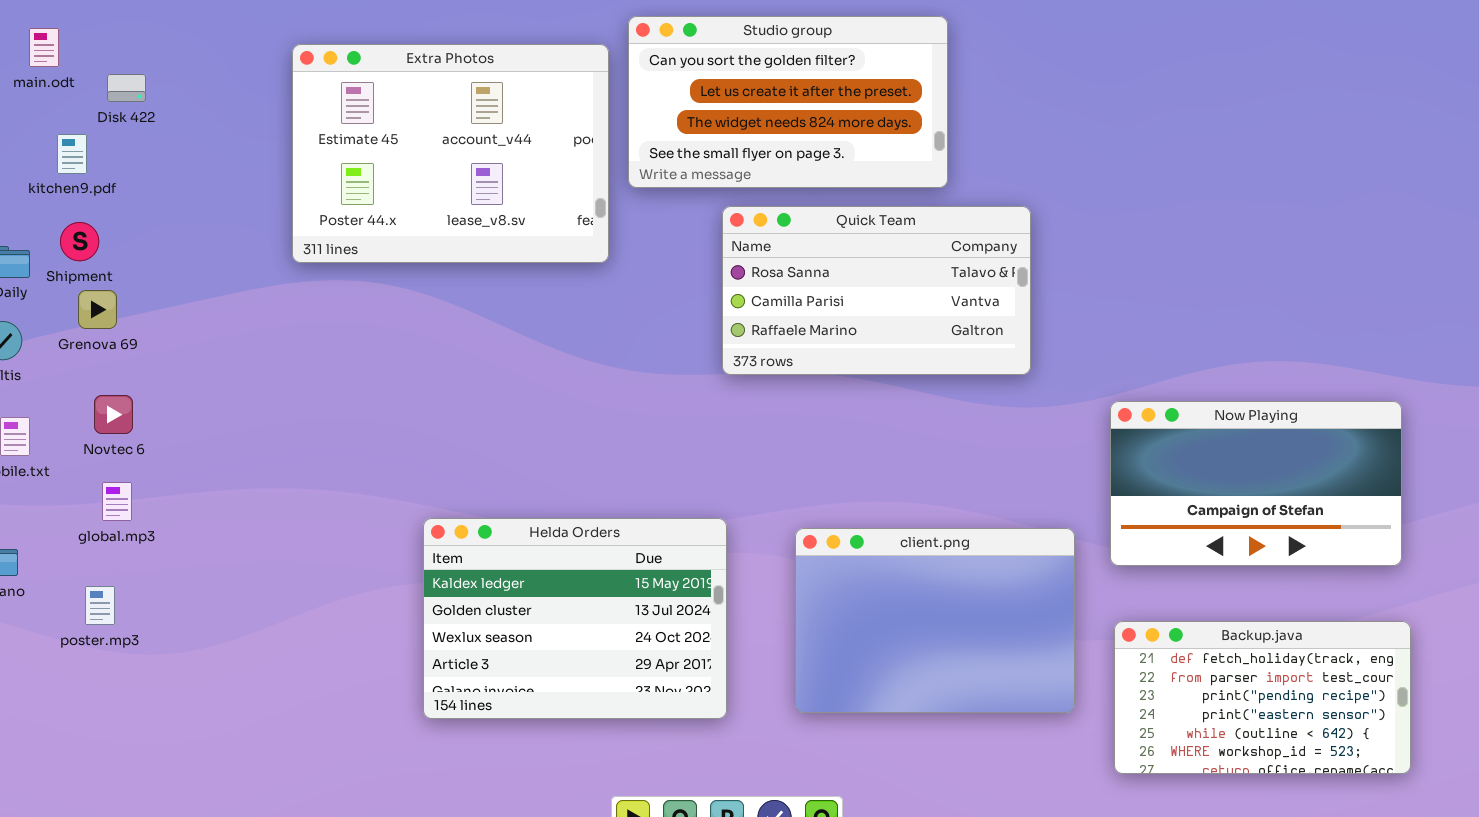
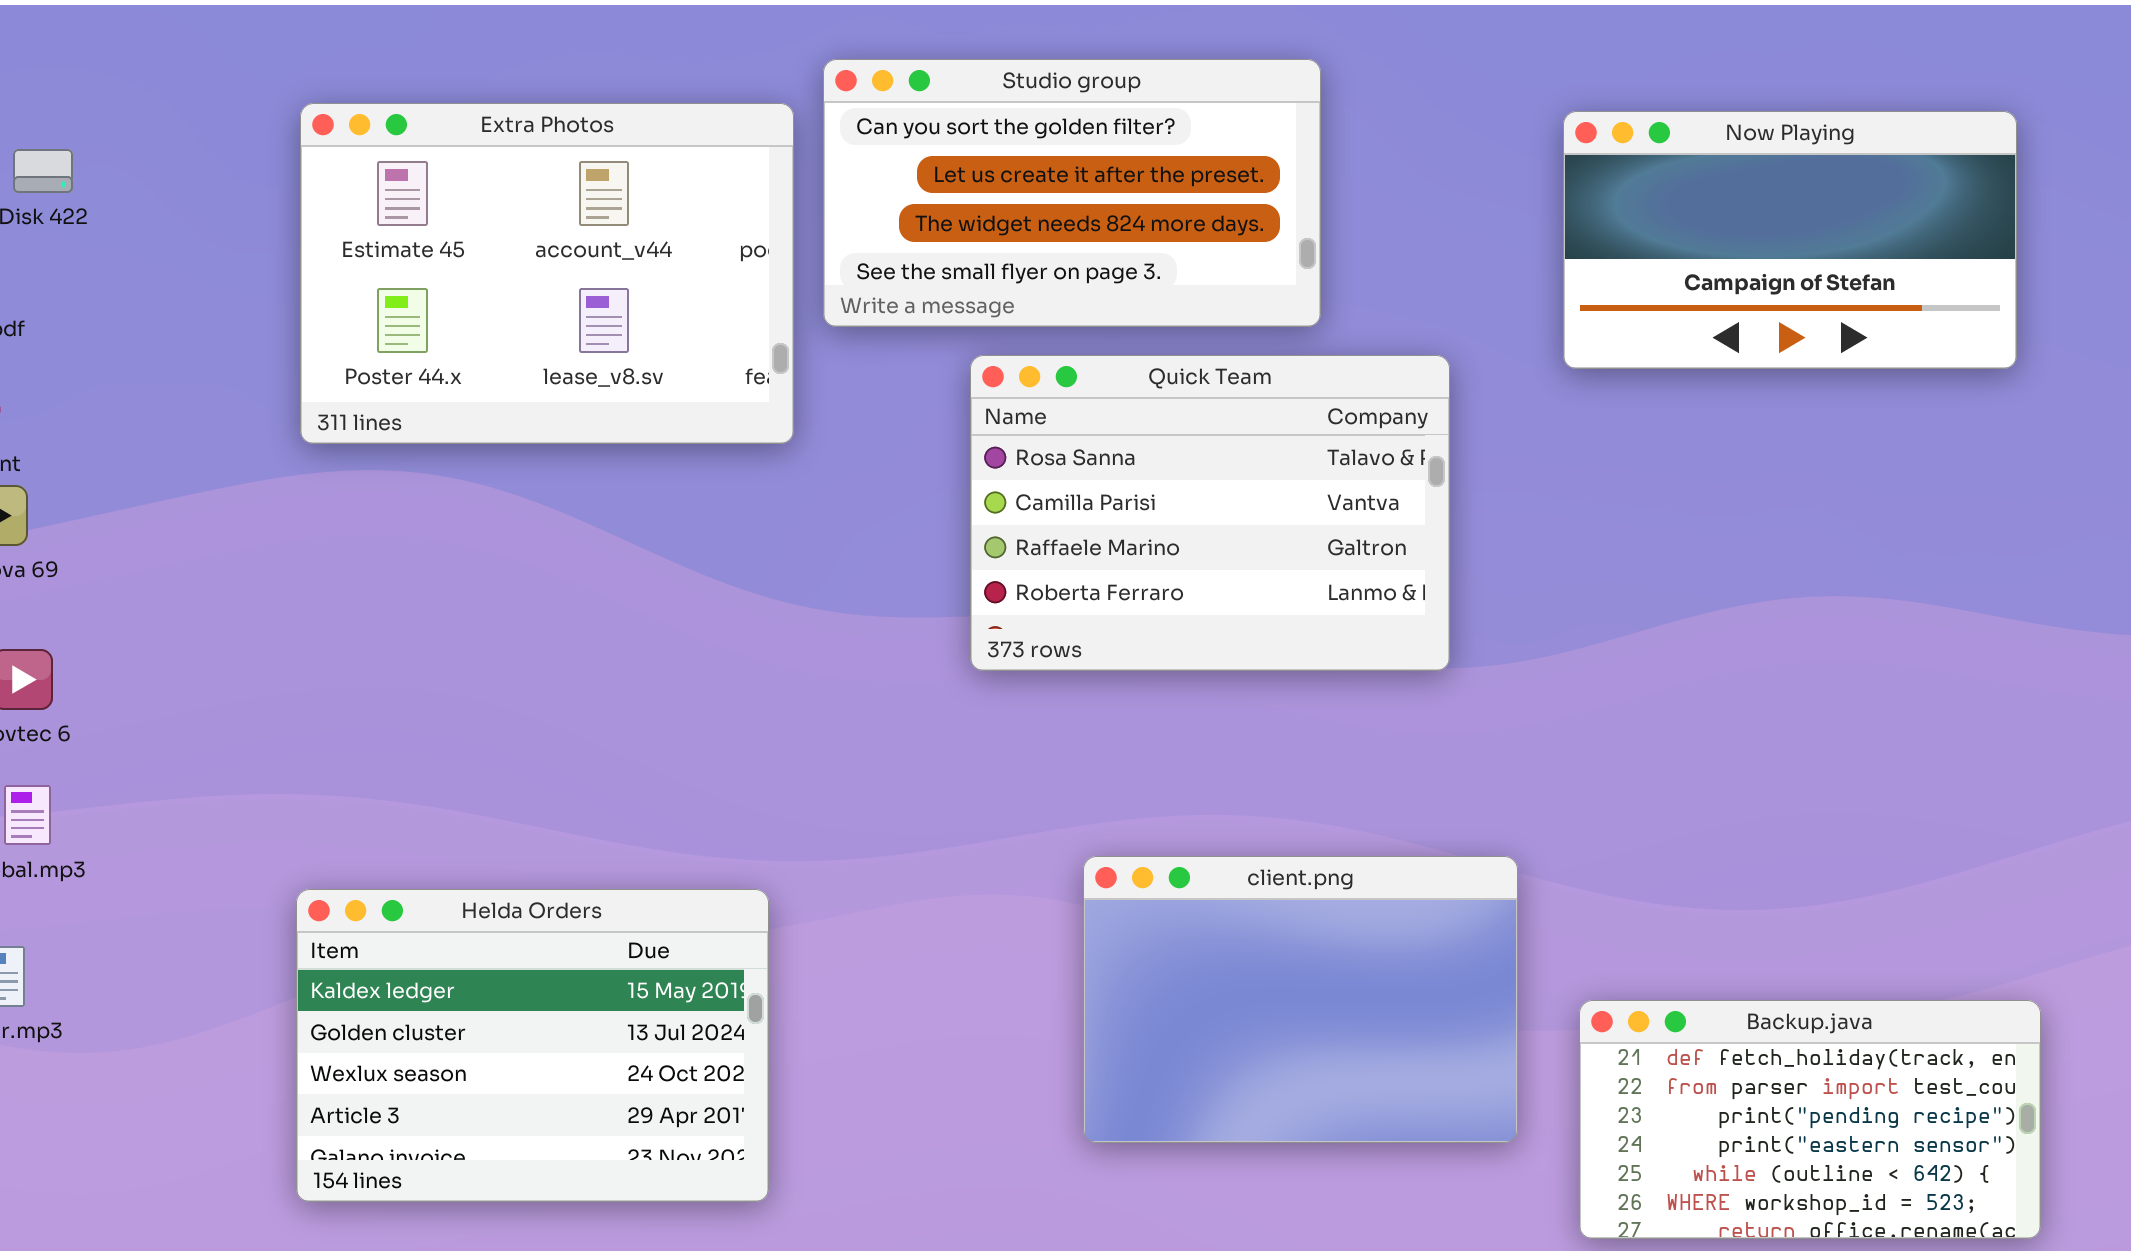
Quick Team: [722,206,1031,375] -> [970,355,1450,671], resized
Now Playing: [1110,401,1402,566] -> [1563,111,2017,369], moved
Helda Orders: [423,518,727,719] -> [296,889,769,1202], moved

